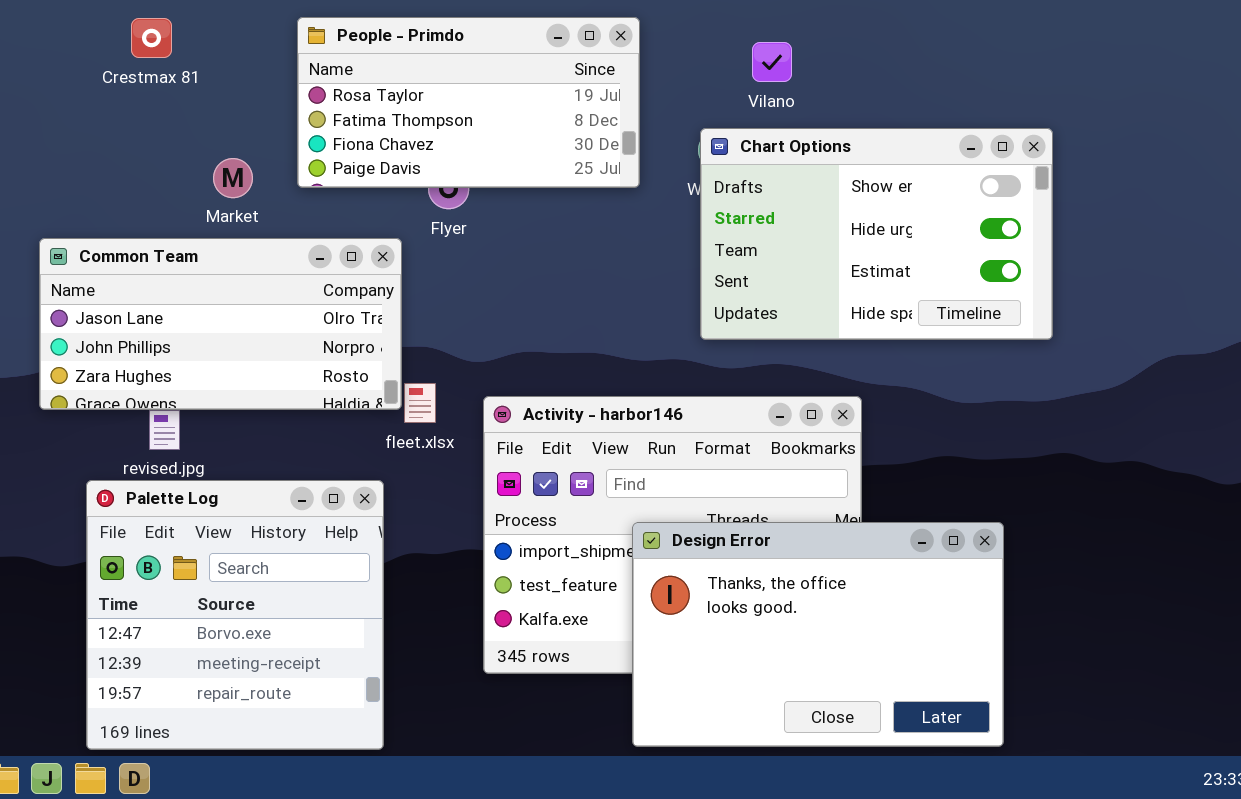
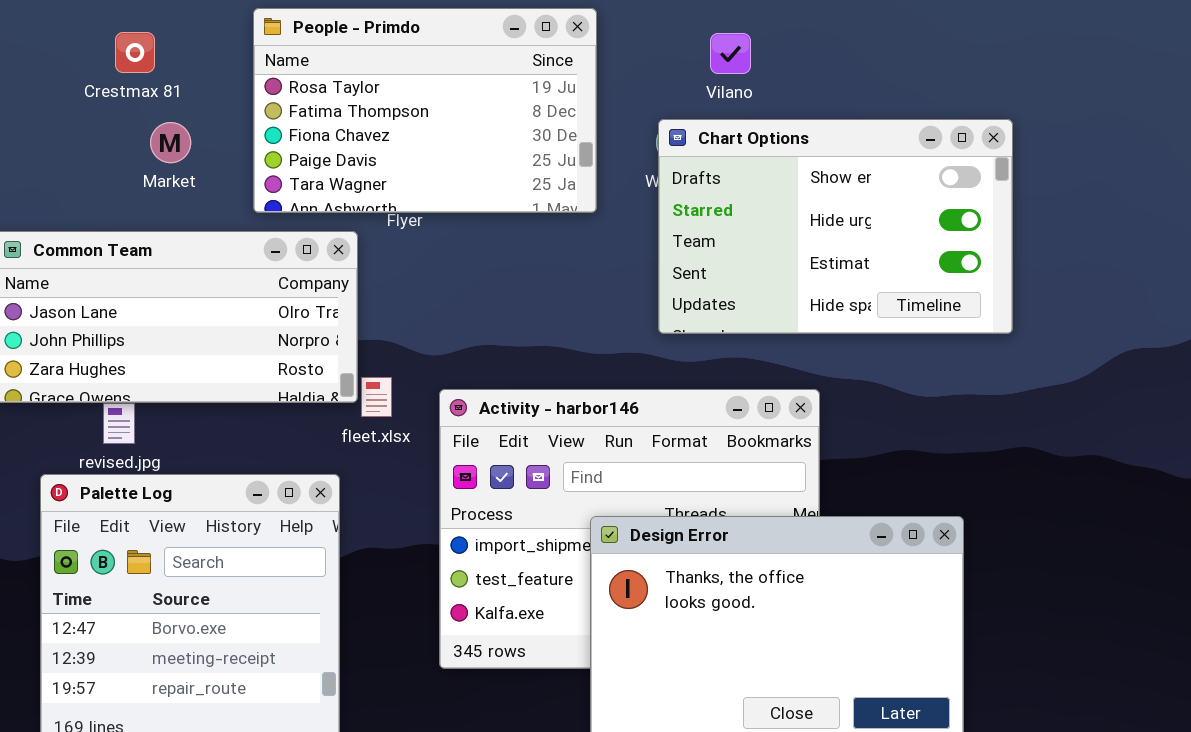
People - Primdo: [297,17,640,188] -> [253,8,597,213], resized
Crestmax 81: [131,18,172,58] -> [115,32,155,73], moved
Market: [213,158,253,198] -> [150,122,191,163], moved

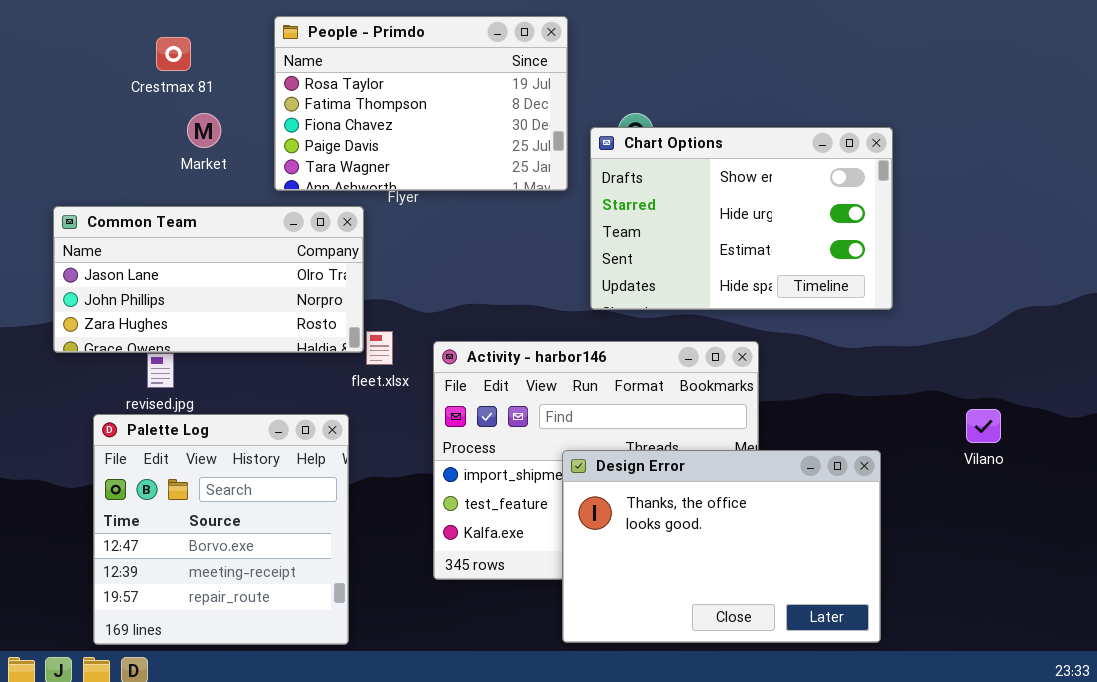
Vilano: [710,33,751,74] -> [966,409,1001,443], moved
Chart Options: [658,119,1013,334] -> [590,127,893,310], moved

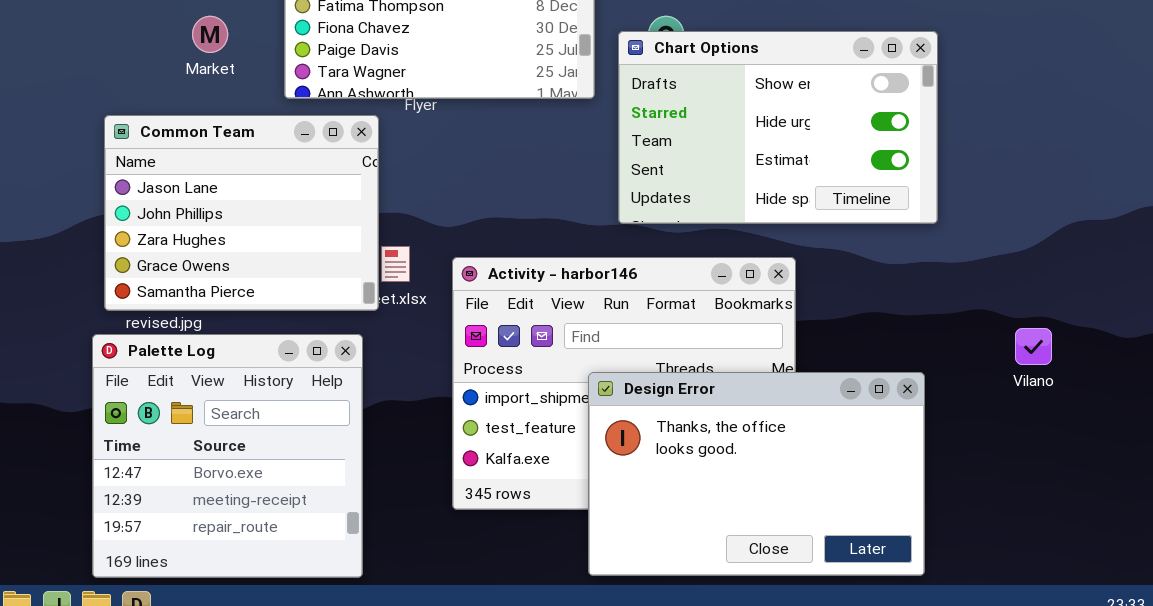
Common Team: [53,206,364,353] -> [104,115,379,311], resized

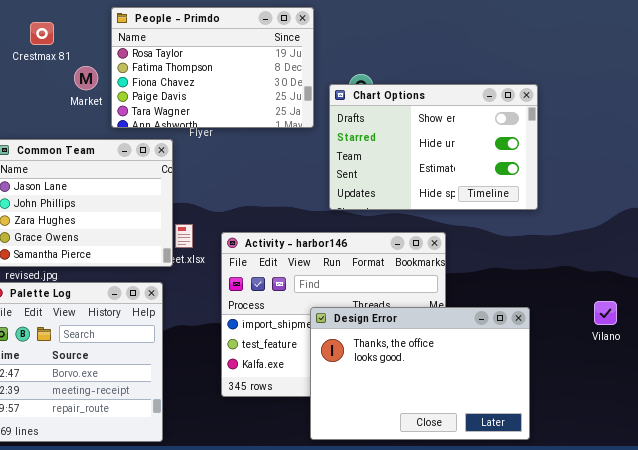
Market: [192,16,228,53] -> [74,66,98,90], moved
Vilano: [1015,328,1052,365] -> [594,301,617,325], moved

